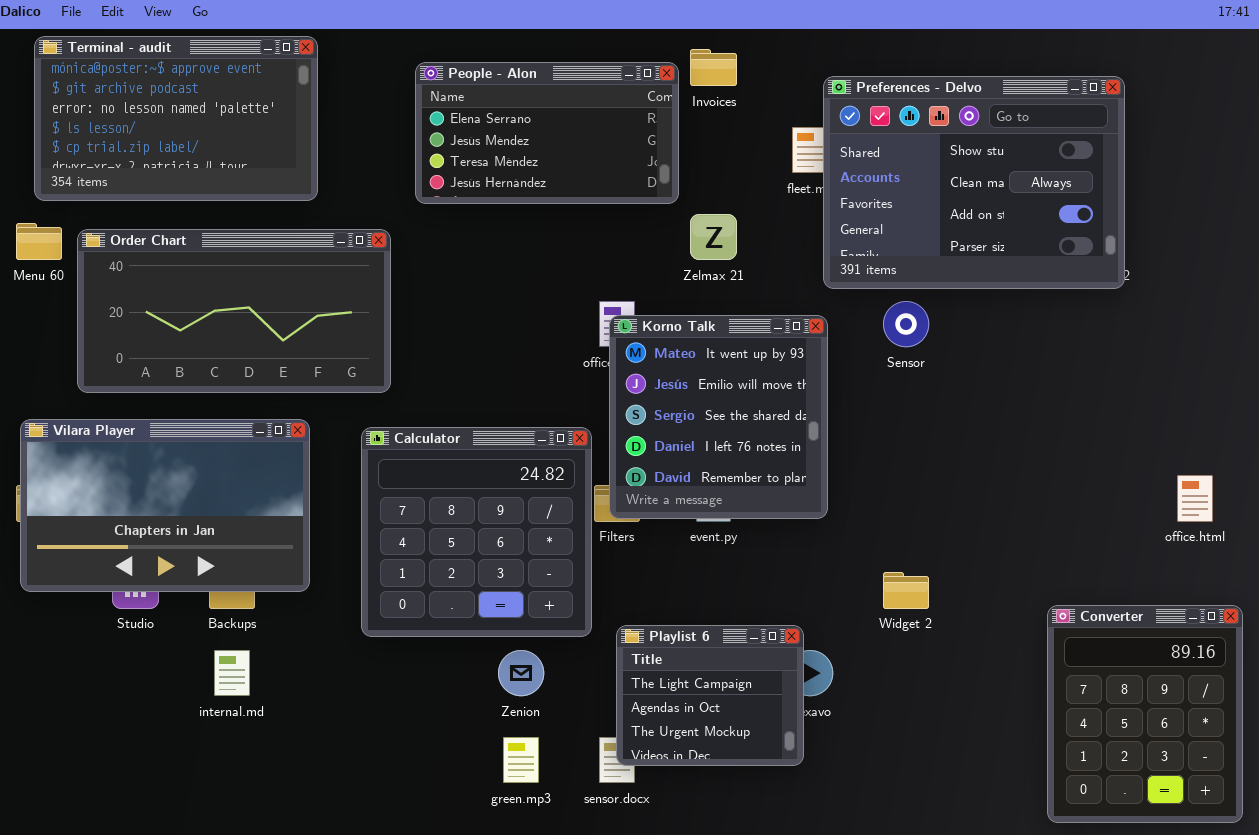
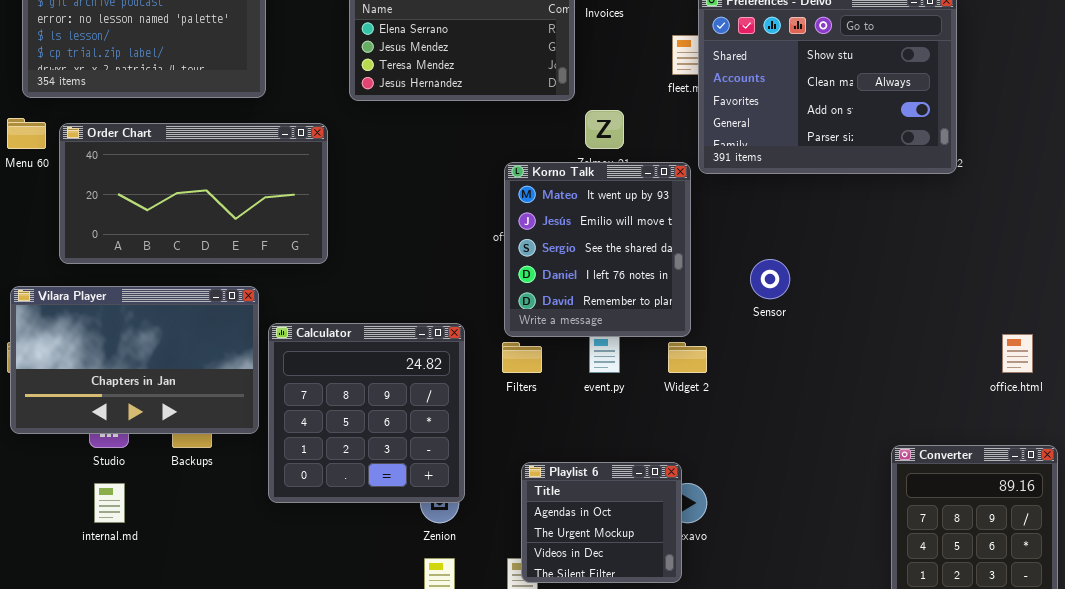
Sensor: [883,301,929,347] -> [750,259,790,299], moved
Korno Talk: [609,315,828,519] -> [504,162,691,337], moved
Calculator: [361,427,592,637] -> [268,323,465,503], moved
Widget 2: [883,572,929,609] -> [668,342,707,373], moved
Playlist 6: [616,625,804,766] -> [521,462,682,583], scrolled down 1 row
internal.md: [214,650,250,696] -> [94,483,125,523], moved

